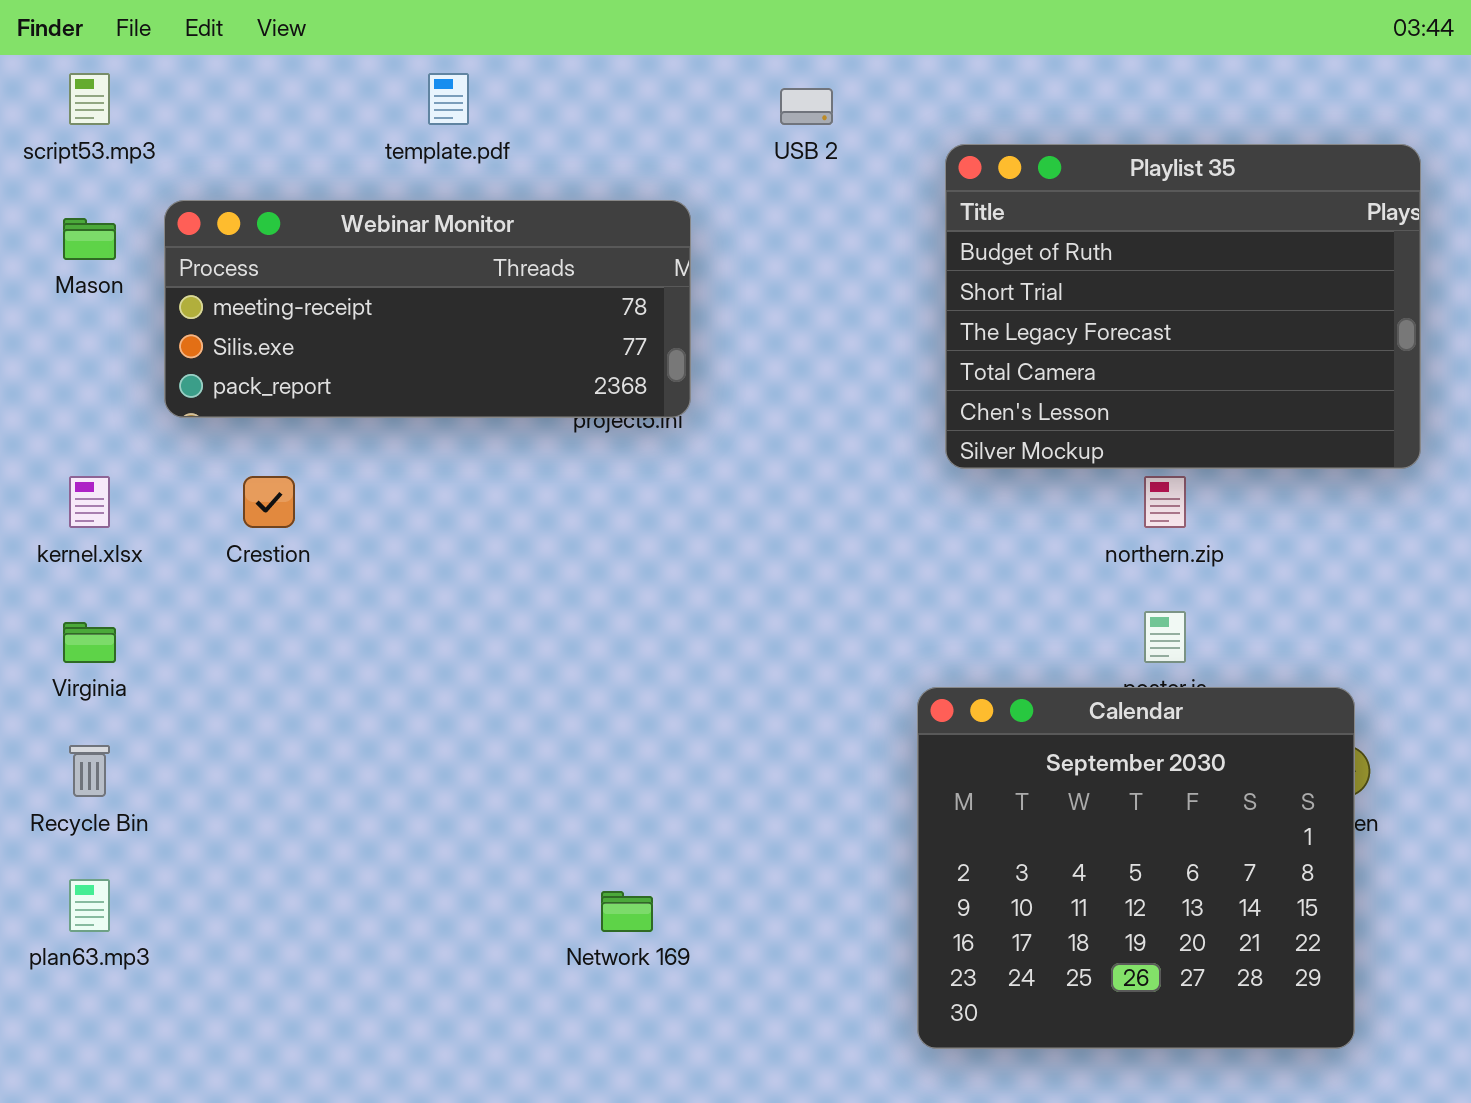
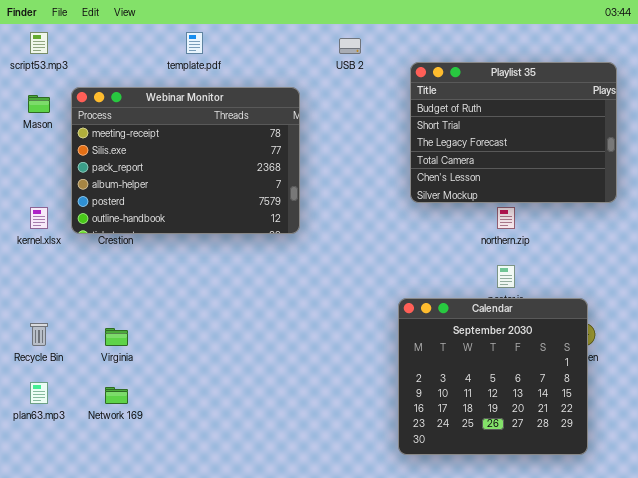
Webinar Monitor: [164,200,691,418] -> [71,87,300,234], resized
Virginia: [63,622,116,663] -> [105,328,128,346], moved
Network 169: [601,891,653,932] -> [105,387,128,404], moved

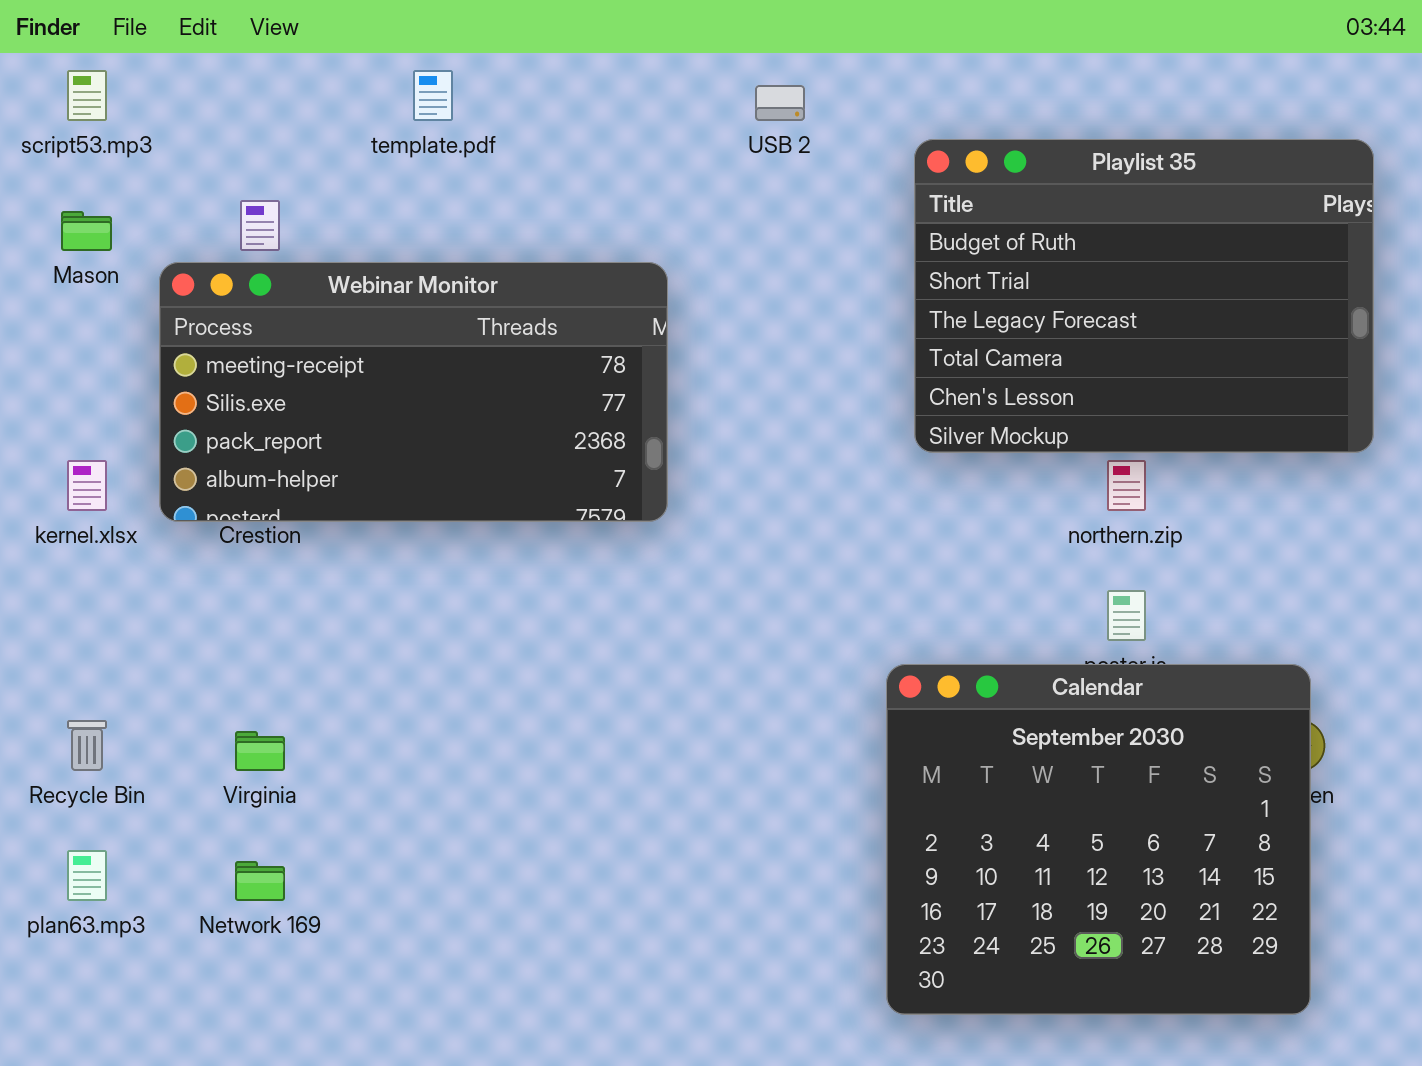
Webinar Monitor: [71,87,300,234] -> [159,262,668,522], resized

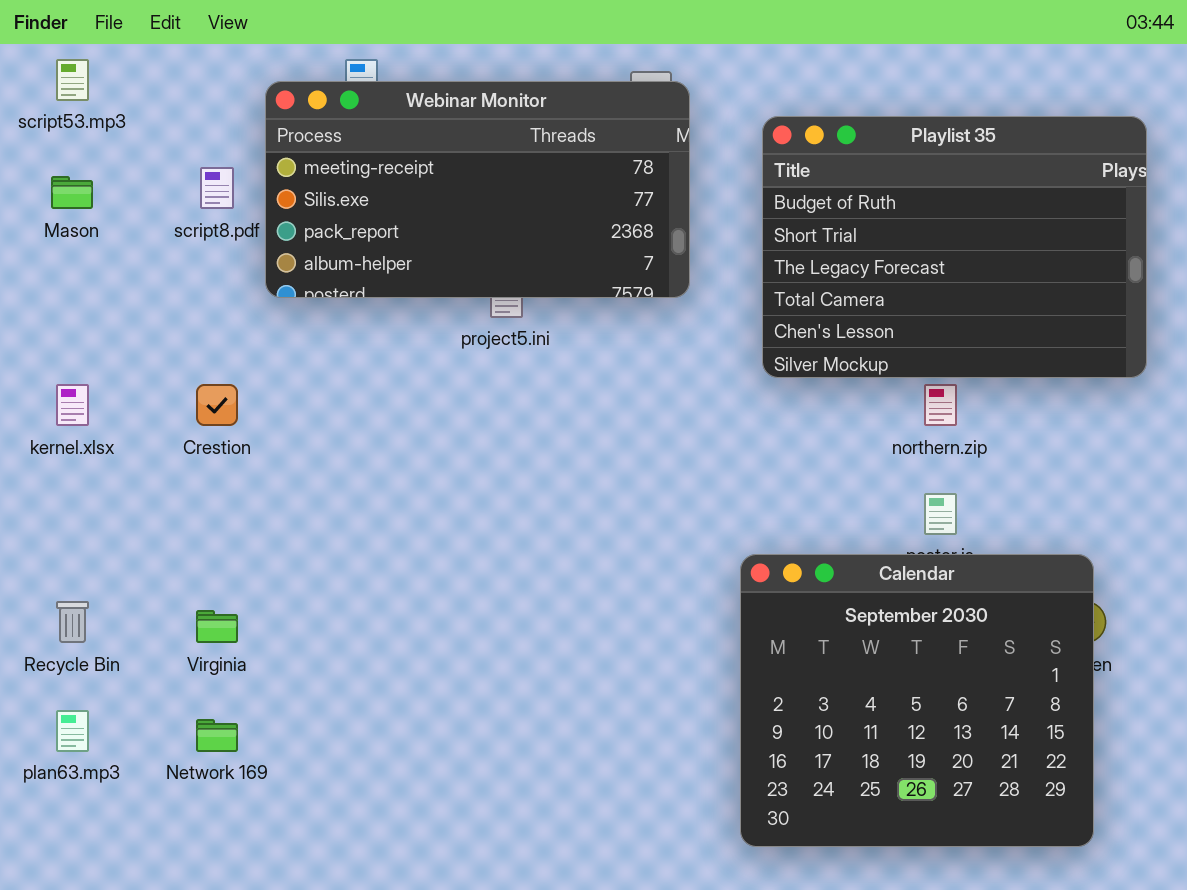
Webinar Monitor: [159,262,668,522] -> [265,81,690,298], moved

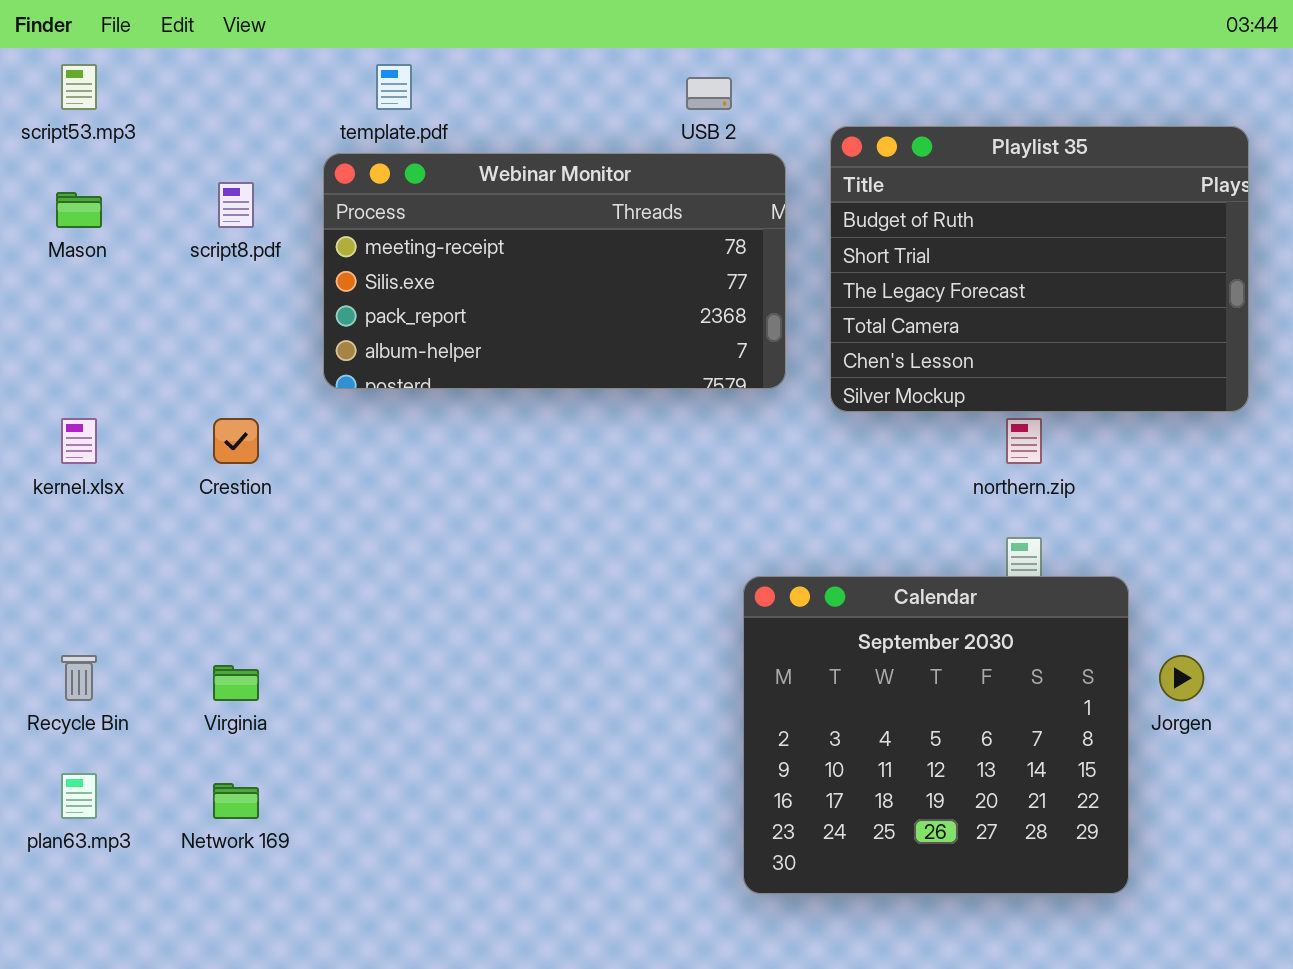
Webinar Monitor: [265,81,690,298] -> [323,153,786,389], moved
Calendar: [740,554,1094,847] -> [743,576,1129,894], moved

